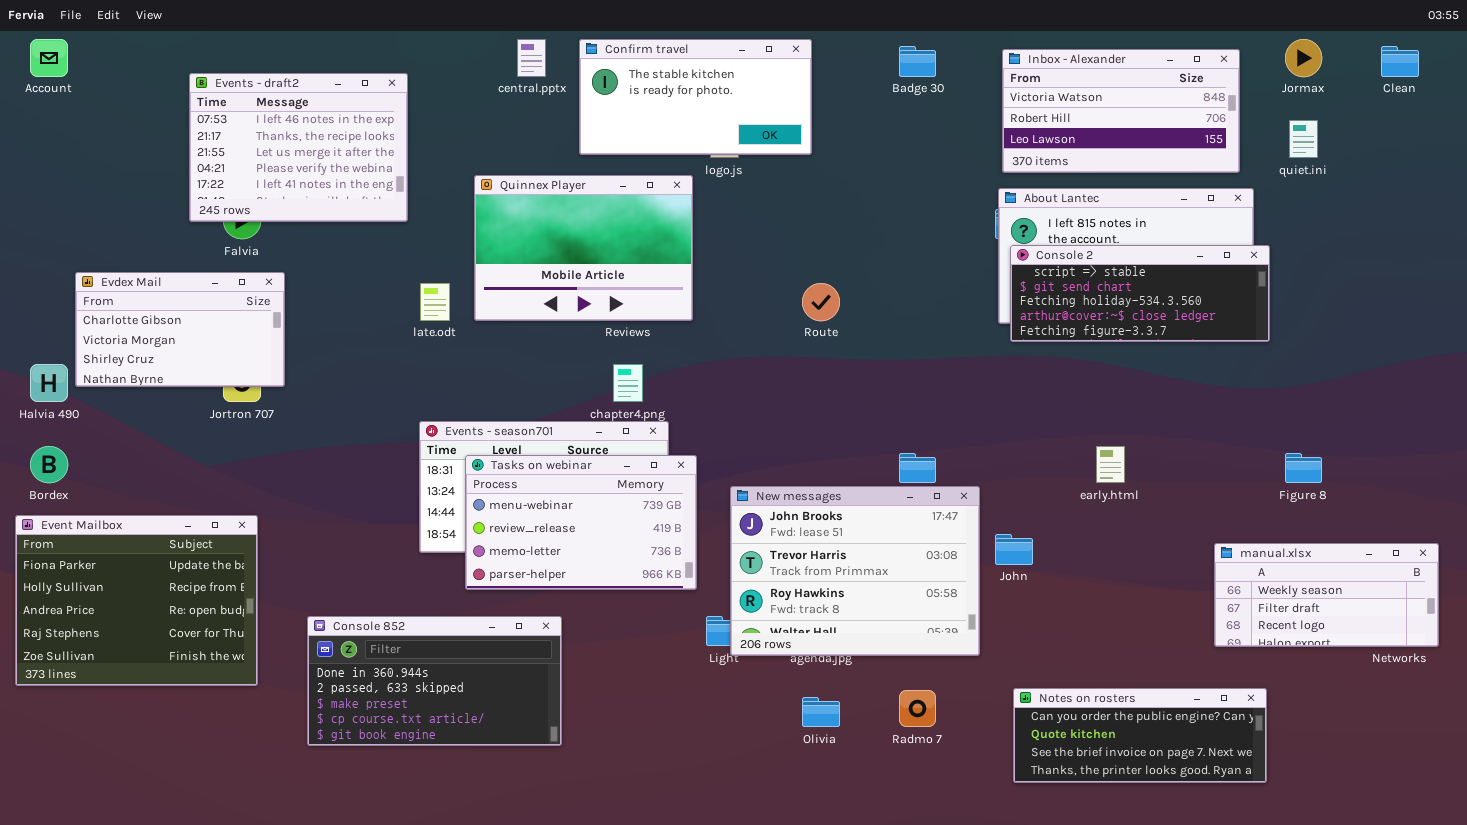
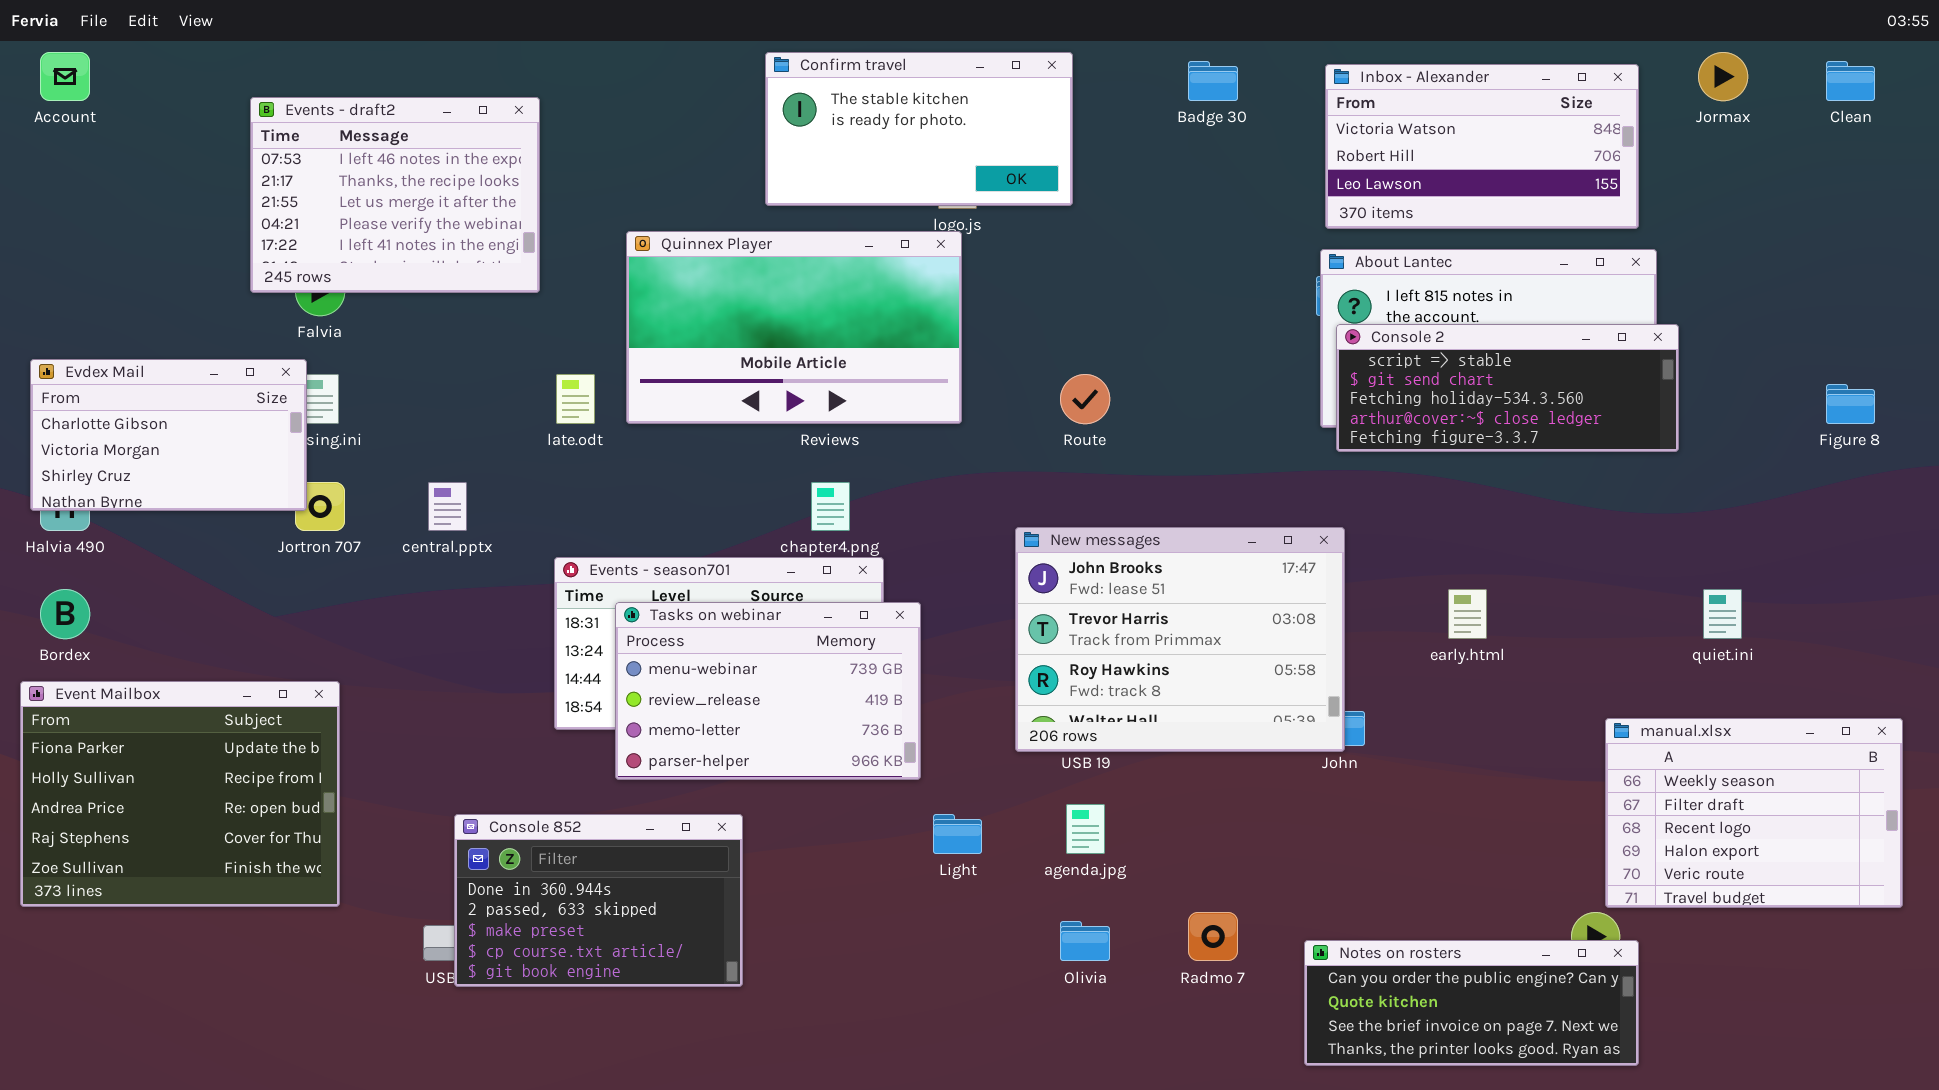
central.pptx: [517,39,546,77] -> [428,482,467,531], moved
quiet.ini: [1289,120,1318,158] -> [1703,589,1742,639], moved
Quinnex Player: [474,175,693,321] -> [626,231,962,424], resized
Evdex Mail: [75,272,285,387] -> [30,359,307,511], moved
Figure 8: [1285,453,1322,483] -> [1826,384,1875,424], moved
New messages: [730,486,980,656] -> [1015,527,1345,752], moved
manual.xlsx: [1214,543,1439,647] -> [1605,718,1903,908], resized
Console 852: [307,616,562,746] -> [454,814,743,987], resized
Notes on rosters: [1013,688,1267,783] -> [1304,940,1639,1066], moved

